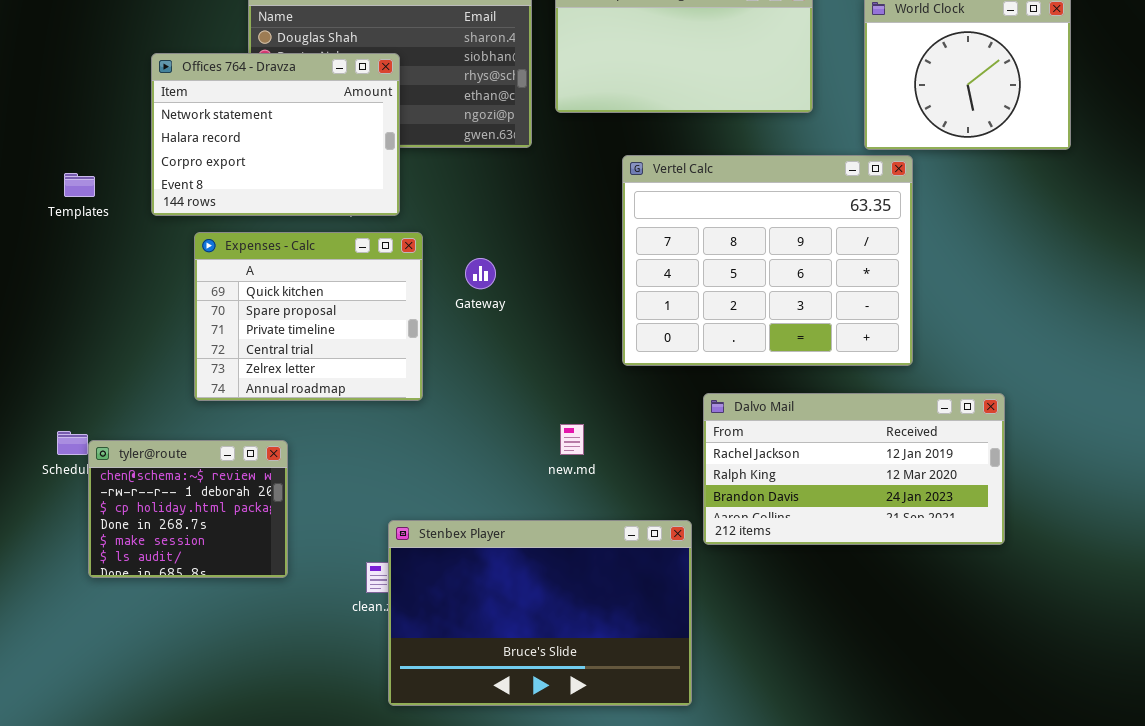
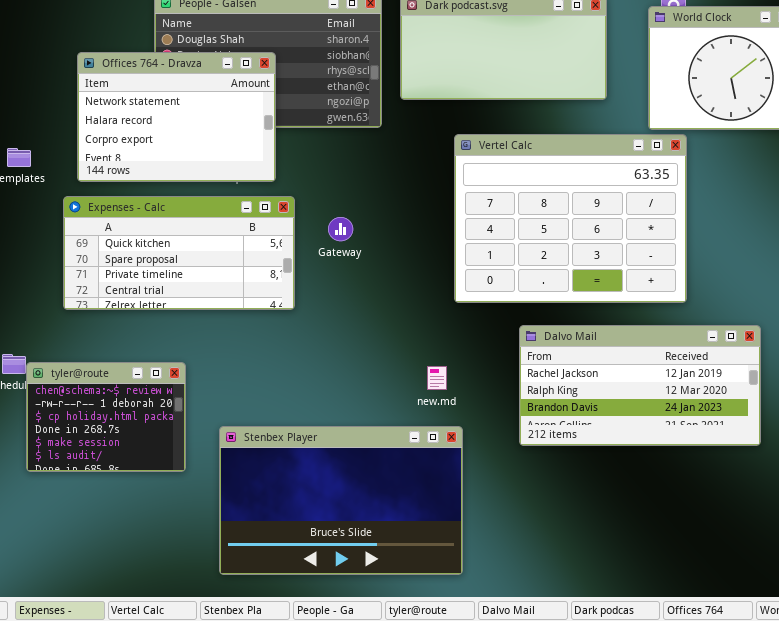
Expenses - Calc: [194,232,423,401] -> [63,196,295,310], resized
new.md: [560,424,584,455] -> [427,366,447,390], moved
Stenbex Player: [388,520,692,706] -> [219,426,463,575], moved

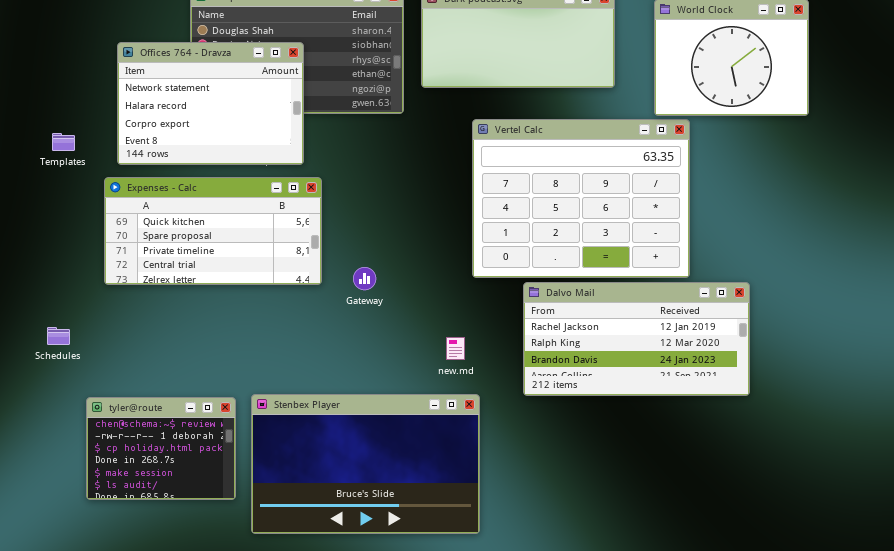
Gateway: [328,217,353,241] -> [353,267,376,290], moved
Dalvo Mail: [519,325,761,446] -> [523,282,750,396], moved
tyler@route: [26,362,186,472] -> [86,397,236,500], moved

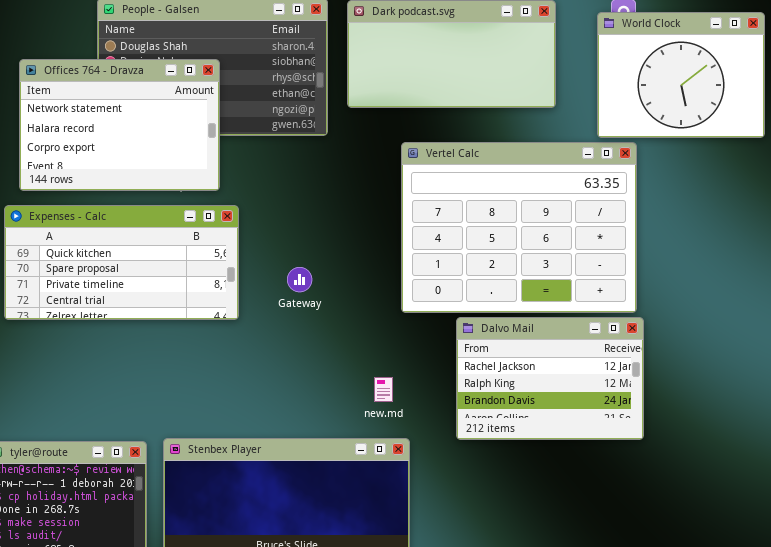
Gateway: [353,267,376,290] -> [287,267,312,292], moved
Dalvo Mail: [523,282,750,396] -> [456,317,644,440], resized

